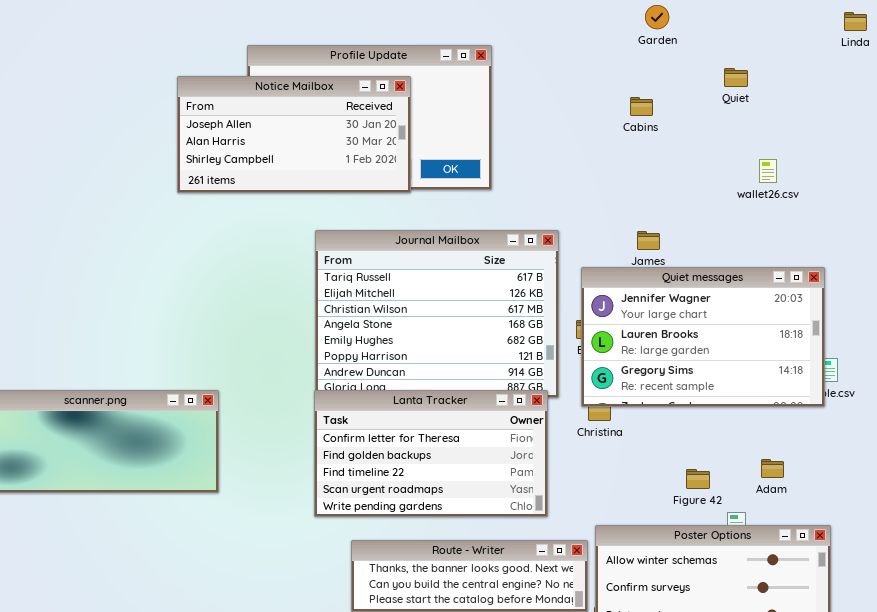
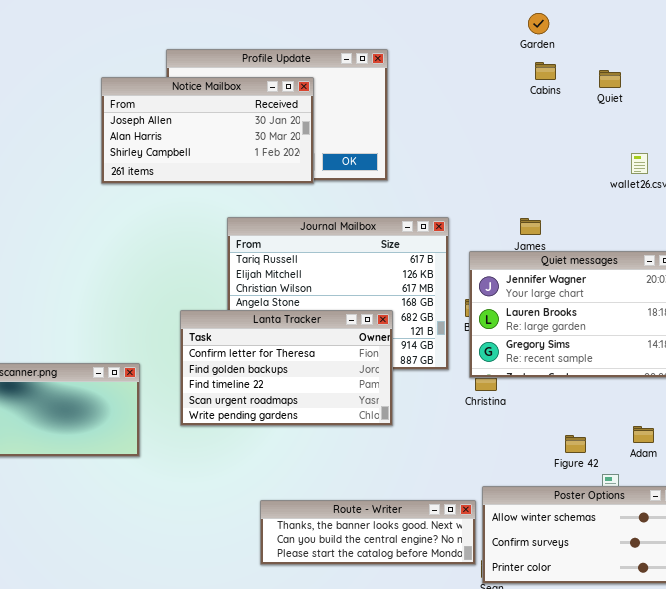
Cabins: [630,97,653,116] -> [535,62,556,80], moved
Lanta Tracker: [314,390,548,517] -> [180,310,393,426], moved

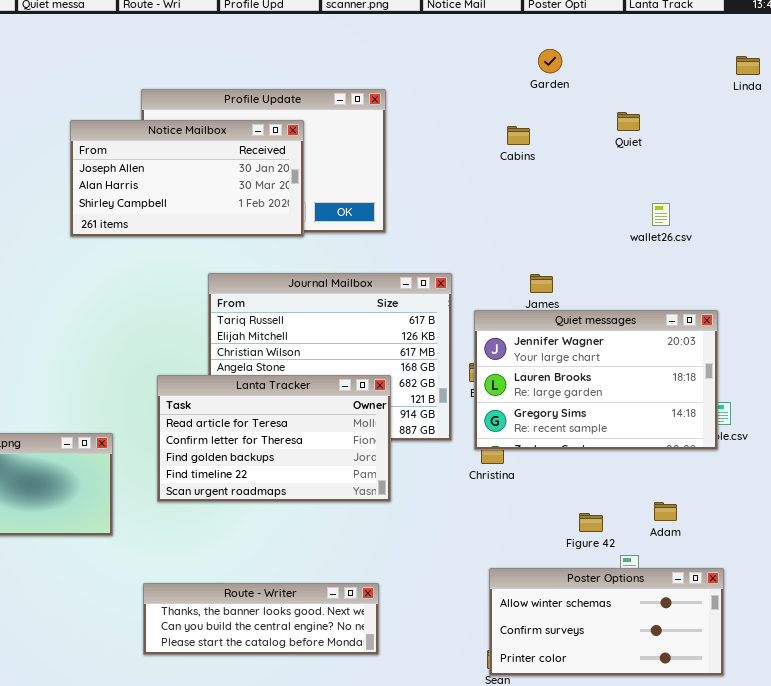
Cabins: [535,62,556,80] -> [507,126,530,145], moved
Lanta Tracker: [180,310,393,426] -> [157,375,391,502], scrolled up 1 row
Route - Writer: [260,500,476,565] -> [143,583,379,655], moved

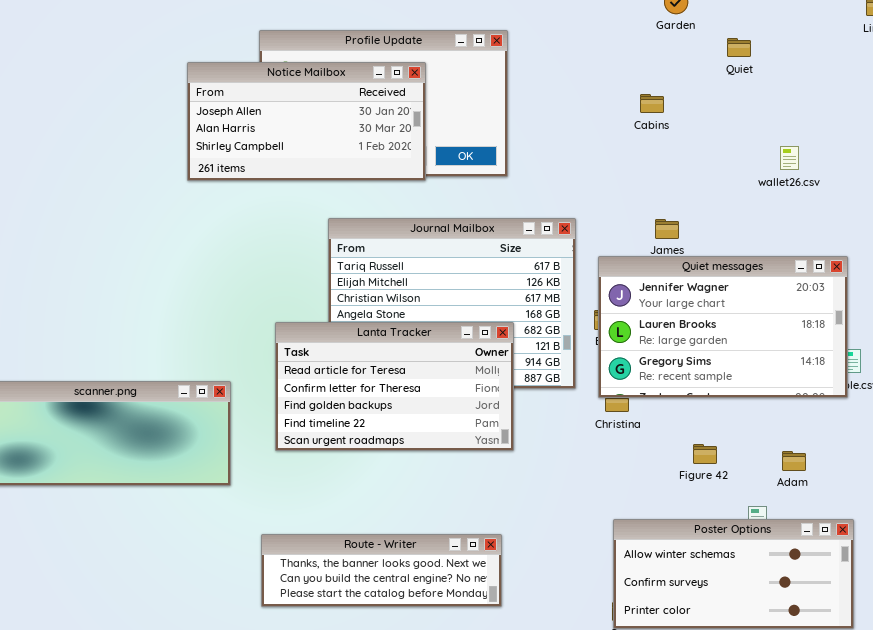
Quiet: [617,112,640,131] -> [727,38,751,57], moved
Cabins: [507,126,530,145] -> [640,94,664,113], moved
Figure 42: [579,513,603,532] -> [693,444,717,464], moved

